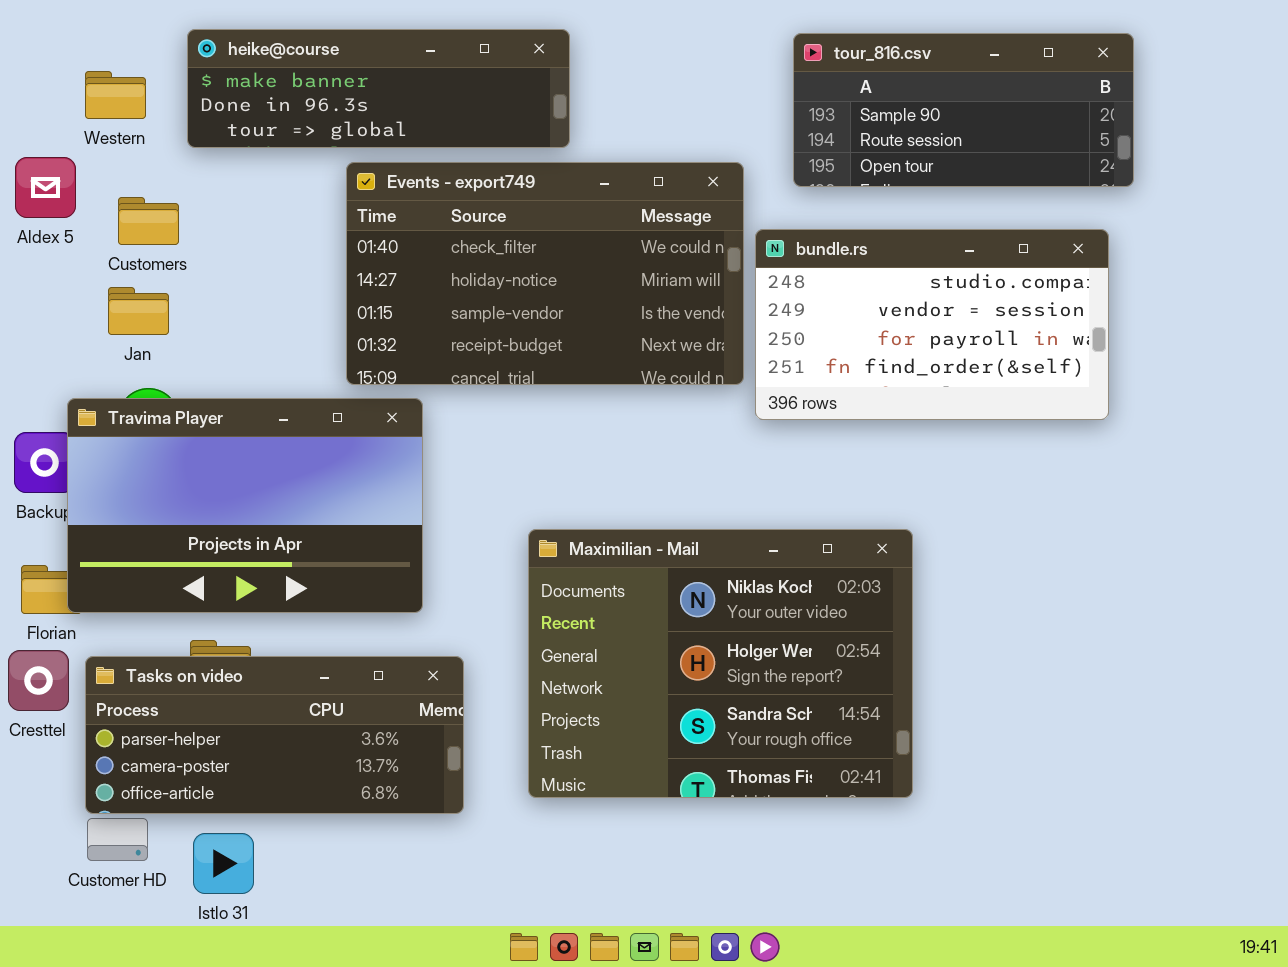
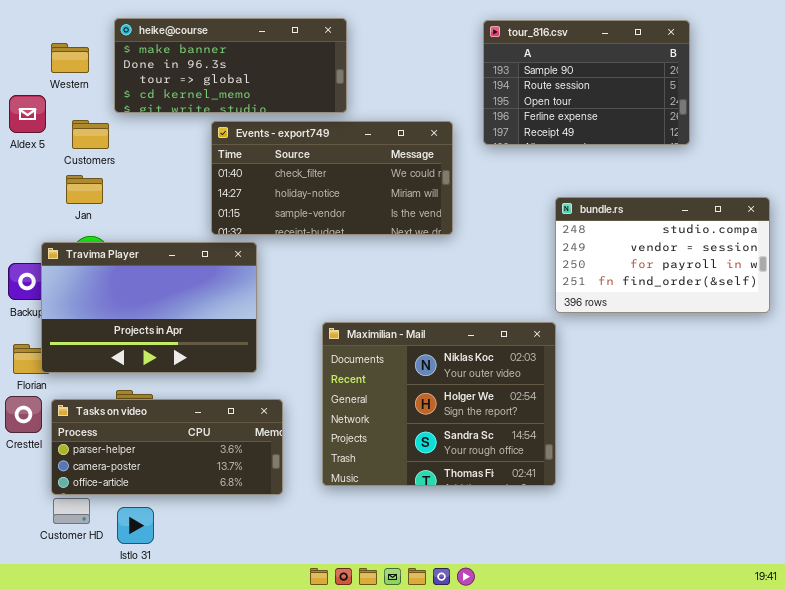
heike@course: [187,29,570,148] -> [114,18,347,113], resized
tour_816.csv: [793,33,1134,187] -> [483,20,690,145], resized
Events - export749: [346,162,744,385] -> [211,121,453,235], resized
bundle.rs: [755,229,1109,420] -> [555,197,770,313], moved

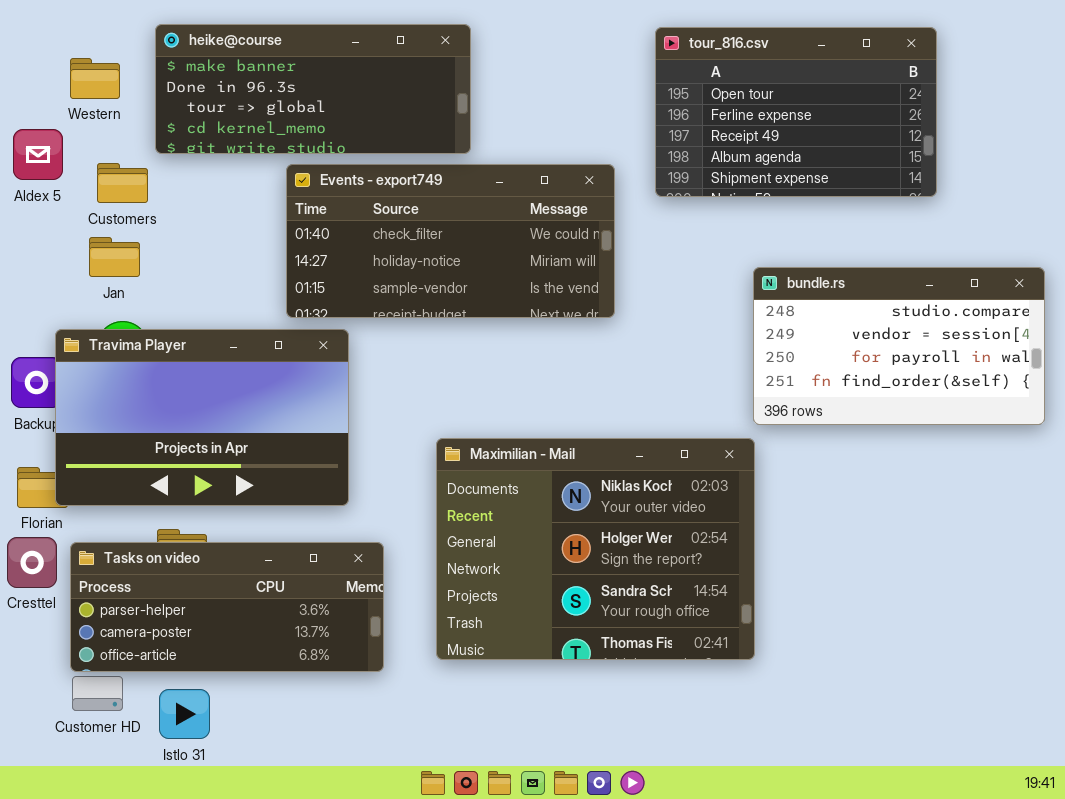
tour_816.csv: [483,20,690,145] -> [655,27,937,197], scrolled down 2 rows

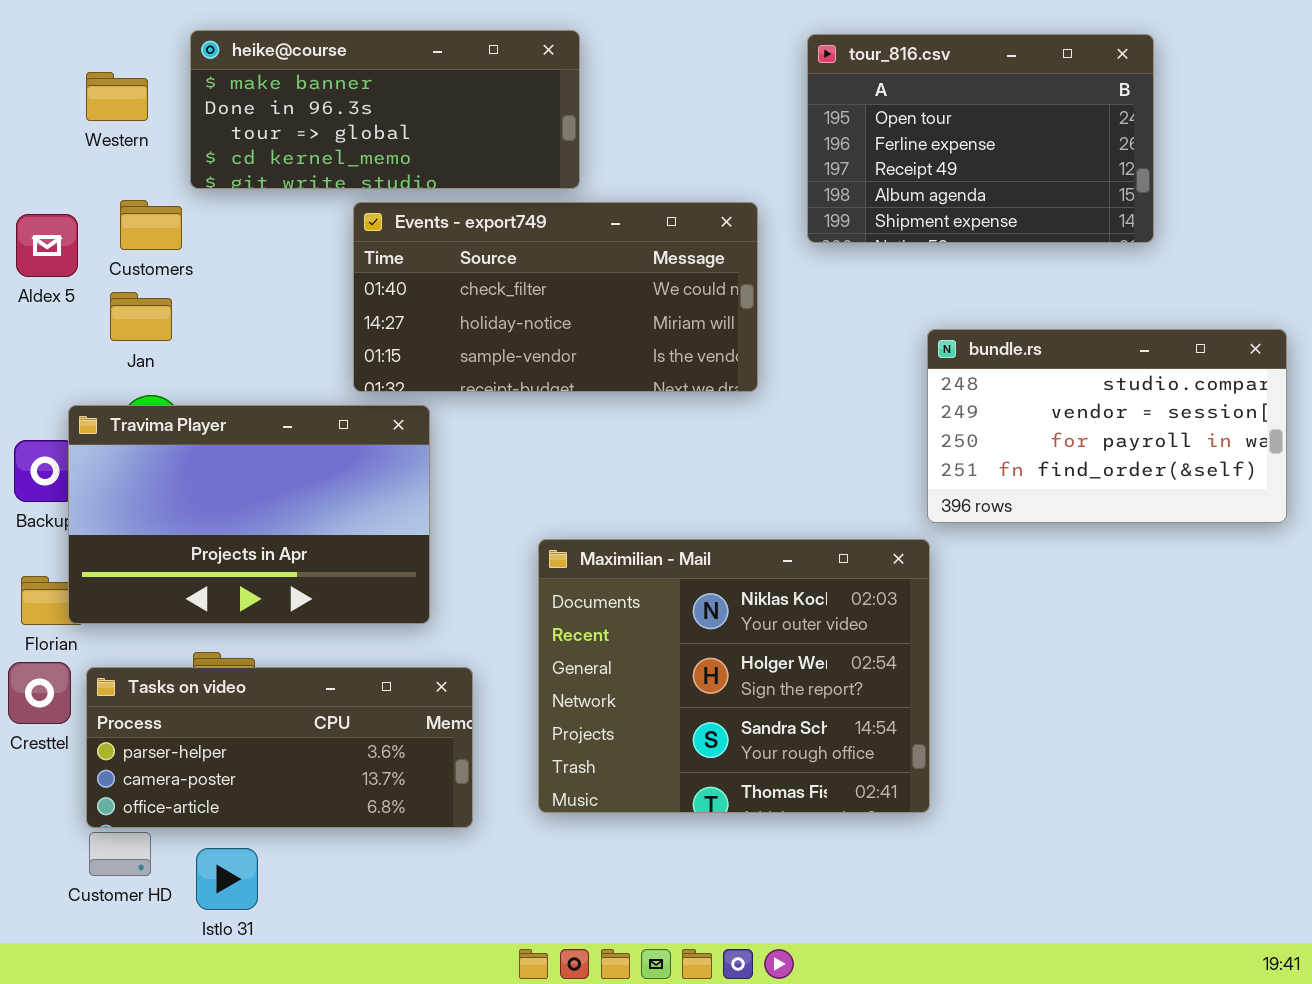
Aldex 5: [13,129,63,180] -> [16,214,78,277], moved

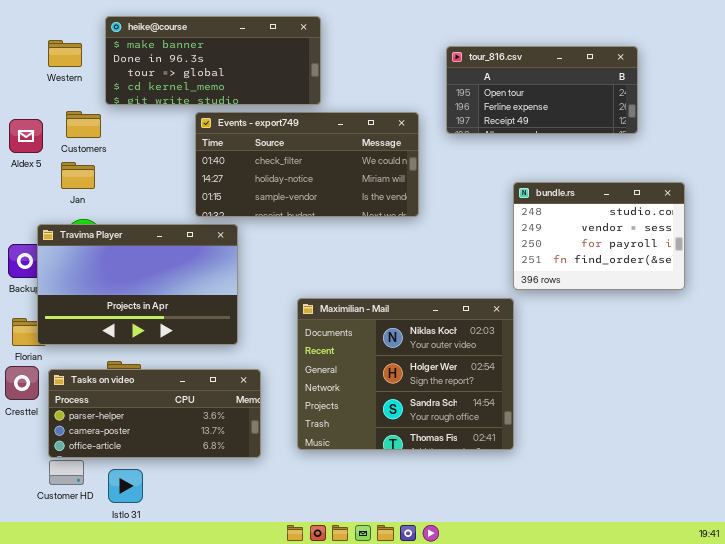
tour_816.csv: [807,34,1154,243] -> [446,46,638,134], resized
bundle.rs: [927,329,1287,523] -> [513,182,685,290], resized

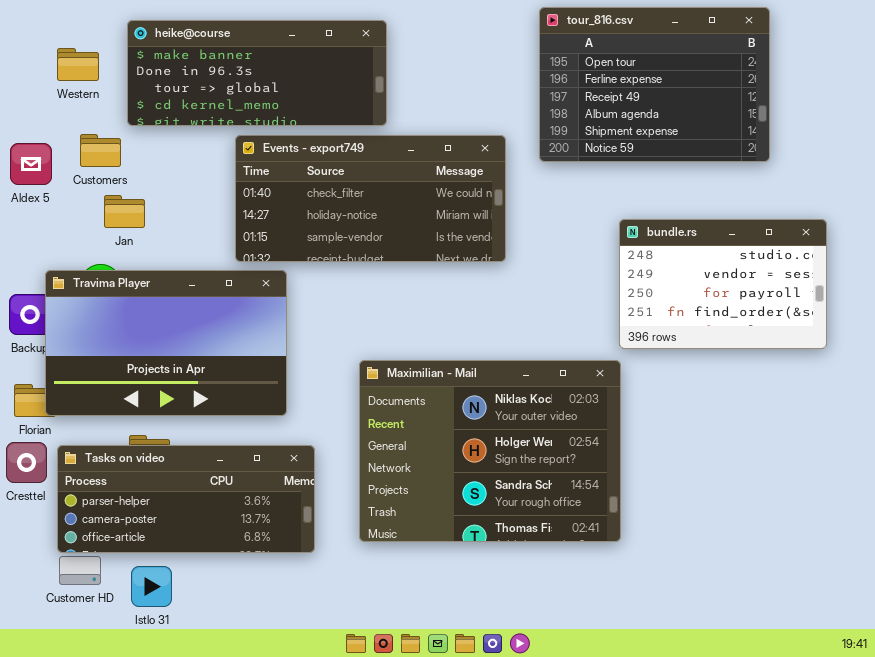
tour_816.csv: [446,46,638,134] -> [539,7,770,162], resized
Jan: [61,162,95,189] -> [104,195,145,228], moved

